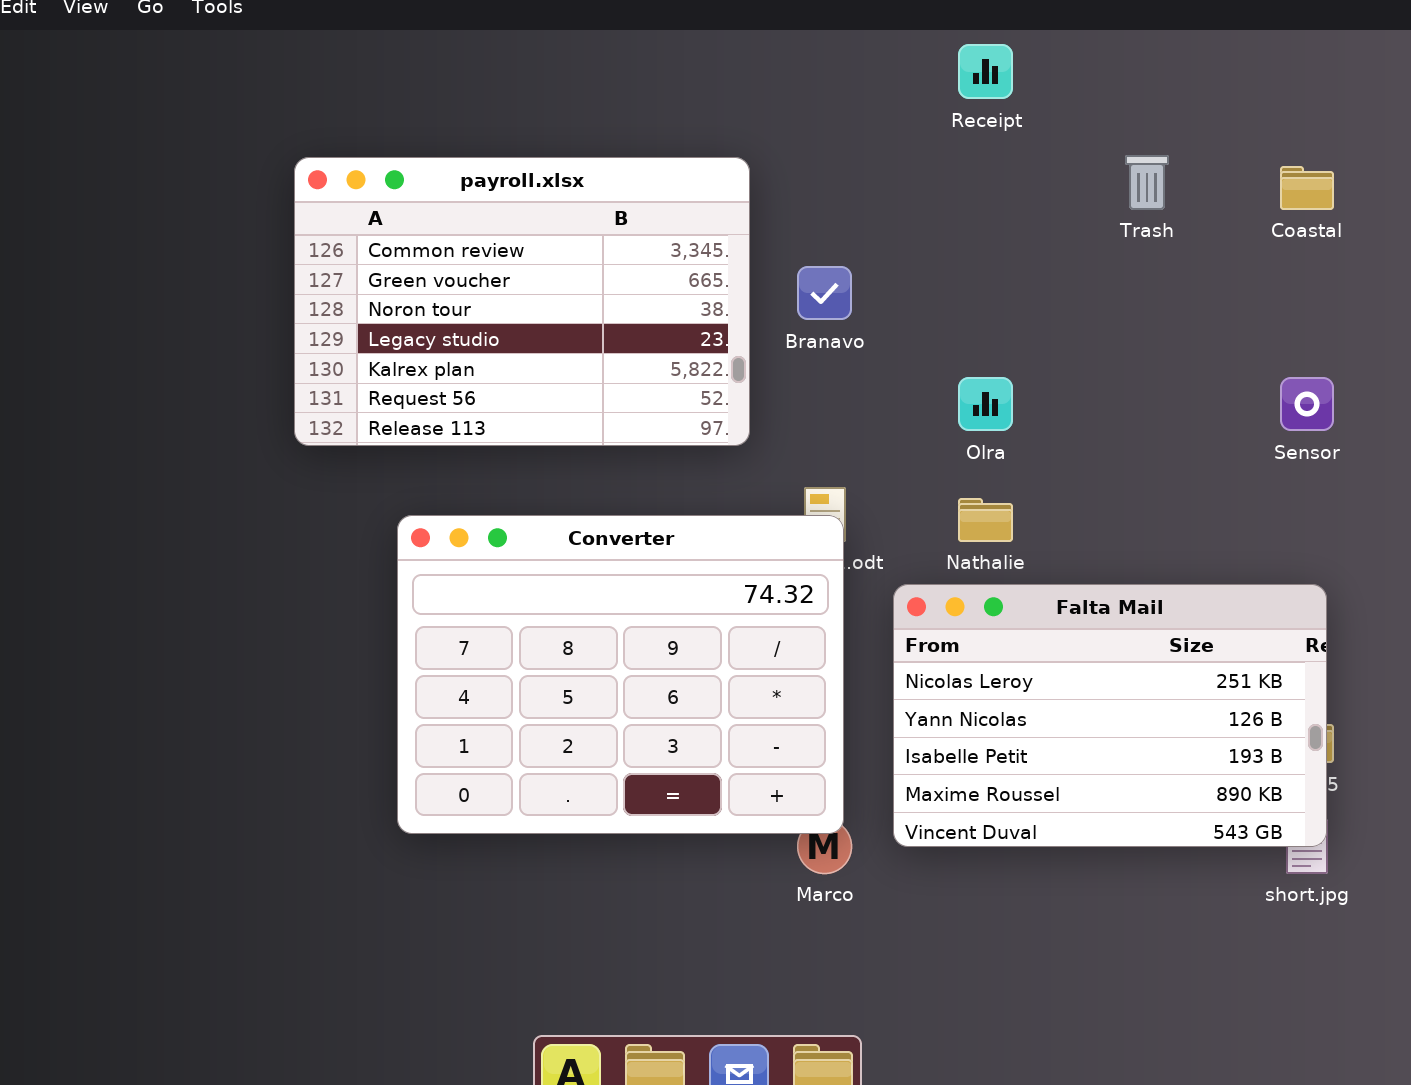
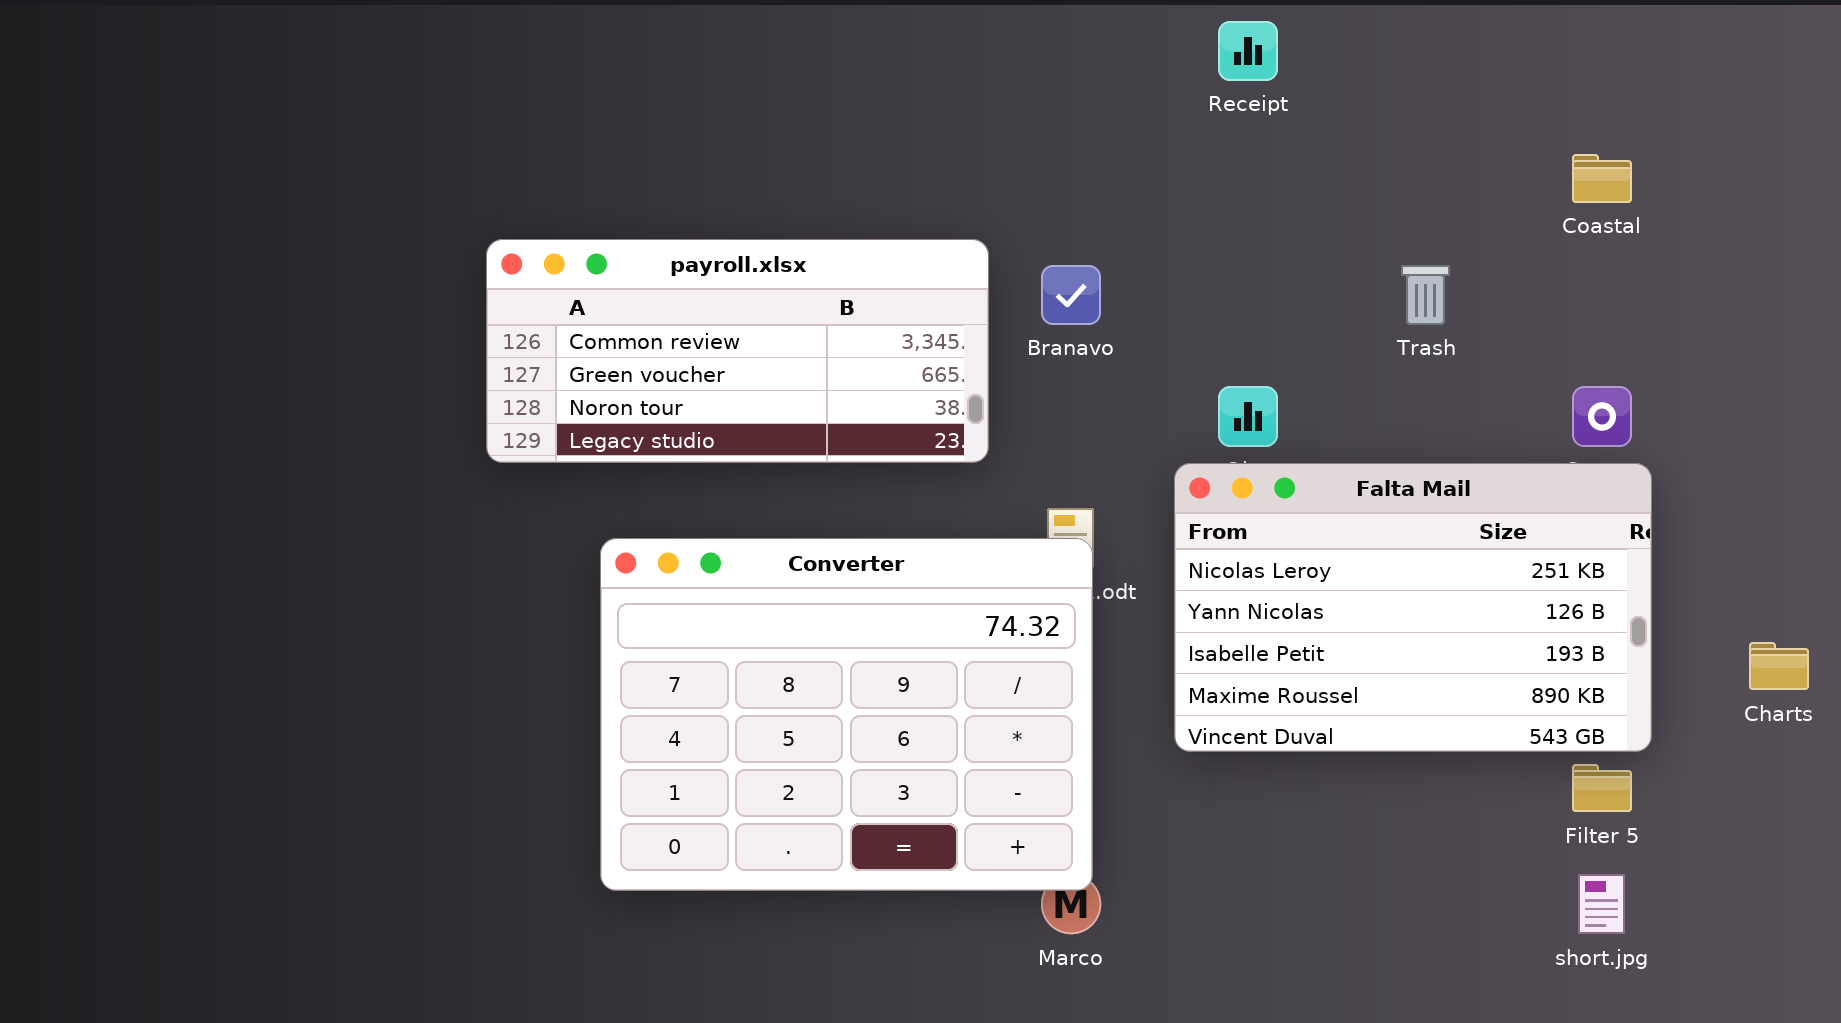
Trash: [1125,155,1169,210] -> [1401,265,1450,325], moved
payroll.xlsx: [294,157,750,446] -> [486,239,989,463], resized
Falta Mail: [893,584,1327,847] -> [1174,463,1652,752], moved

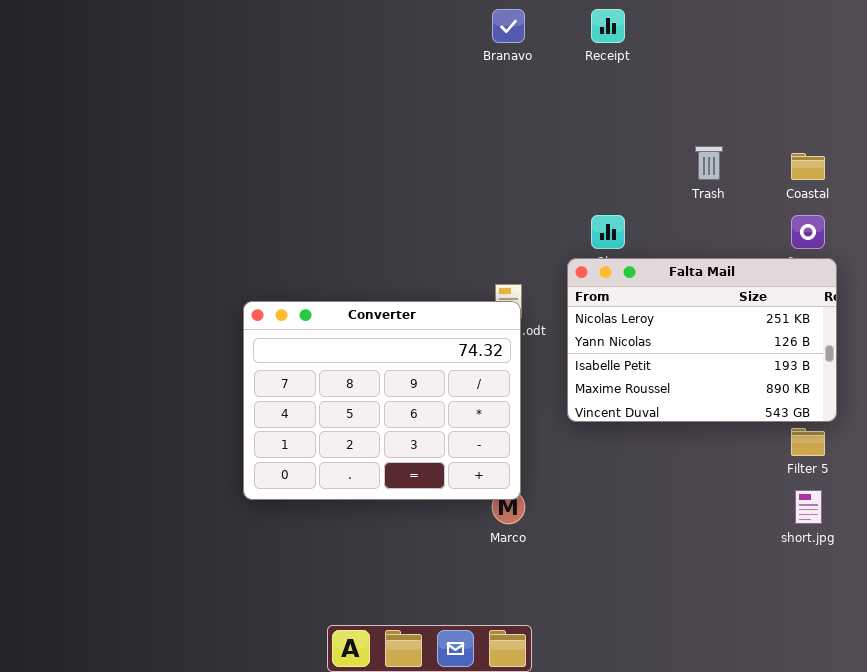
Coastal: [1572,154,1632,203] -> [791,153,825,180], moved
payroll.xlsx: [486,239,989,463] -> none, closed
Branavo: [1041,265,1101,325] -> [492,9,525,43], moved

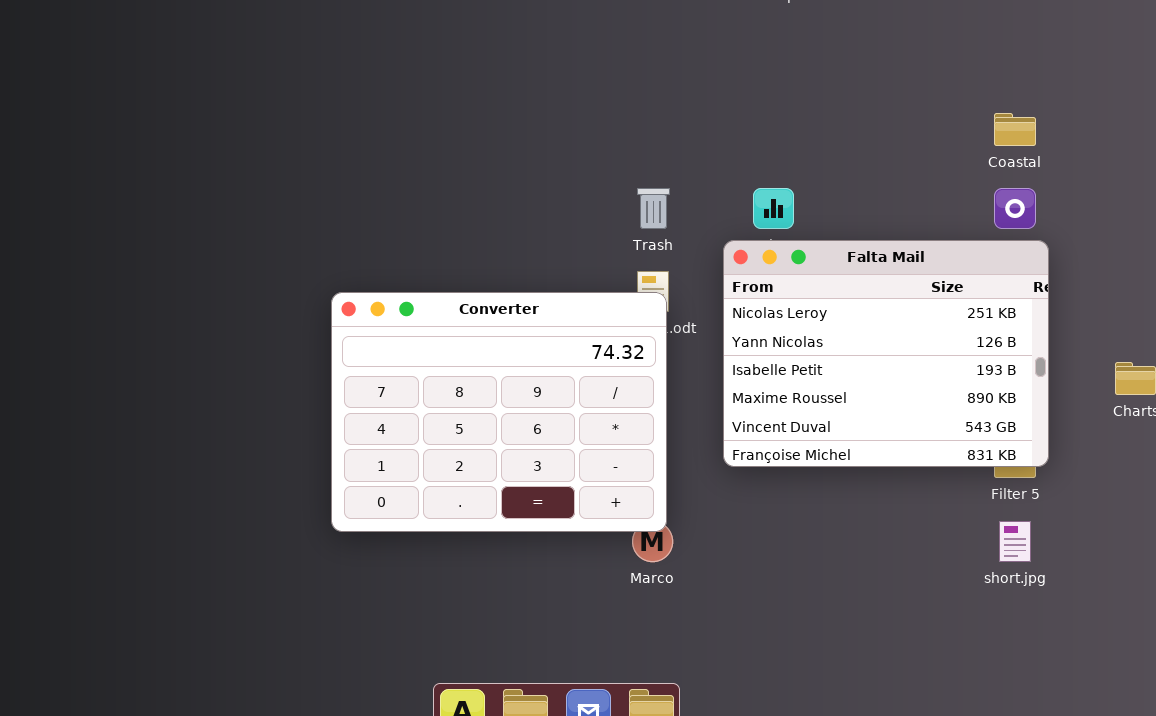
Trash: [695,146,723,180] -> [637,188,670,229], moved
Falta Mail: [567,258,837,422] -> [723,240,1049,467], resized

